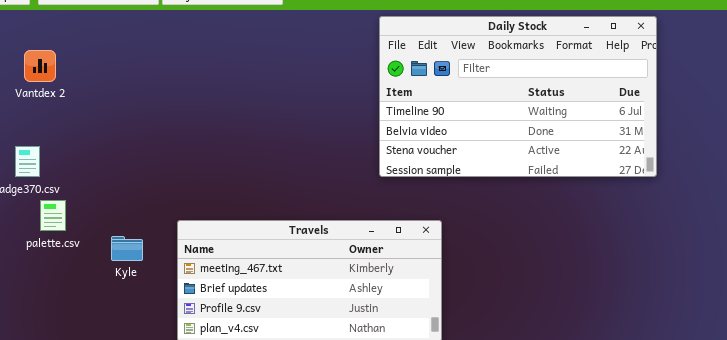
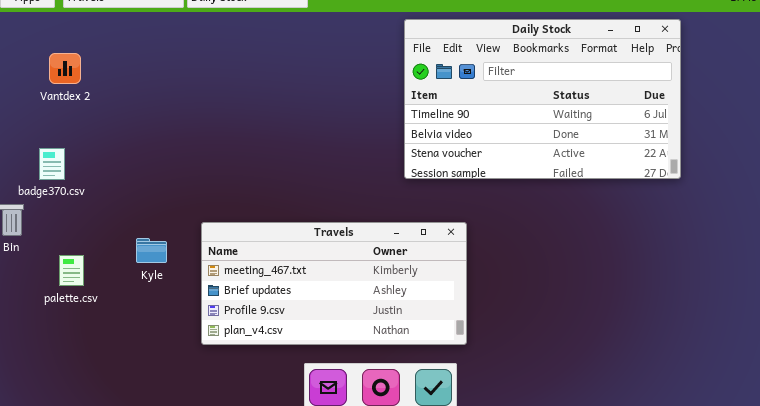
palette.csv: [40,200,66,231] -> [59,255,84,286], moved

